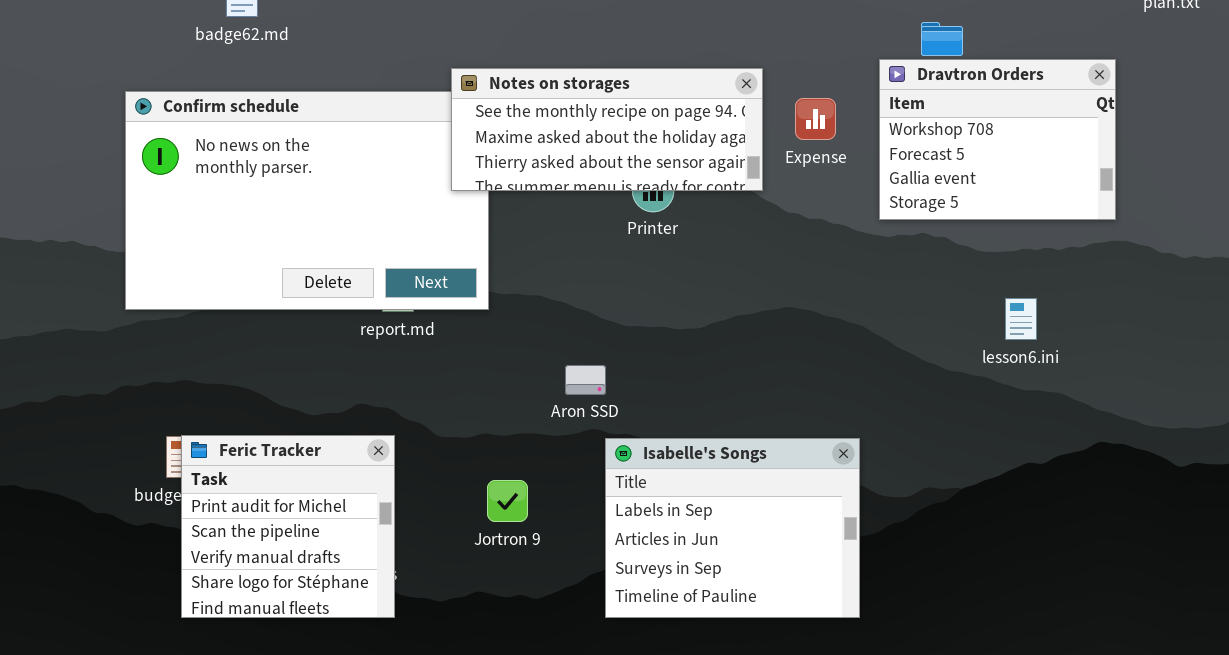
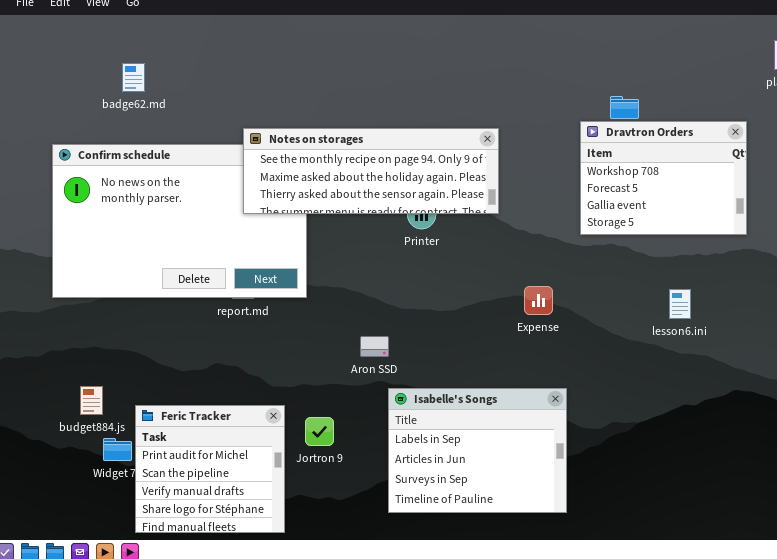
Notes on storages: [451,68,763,191] -> [243,128,499,214], resized
Expense: [795,98,836,140] -> [524,286,553,315], moved
Feric Tracker: [181,435,395,618] -> [135,405,285,533], moved

